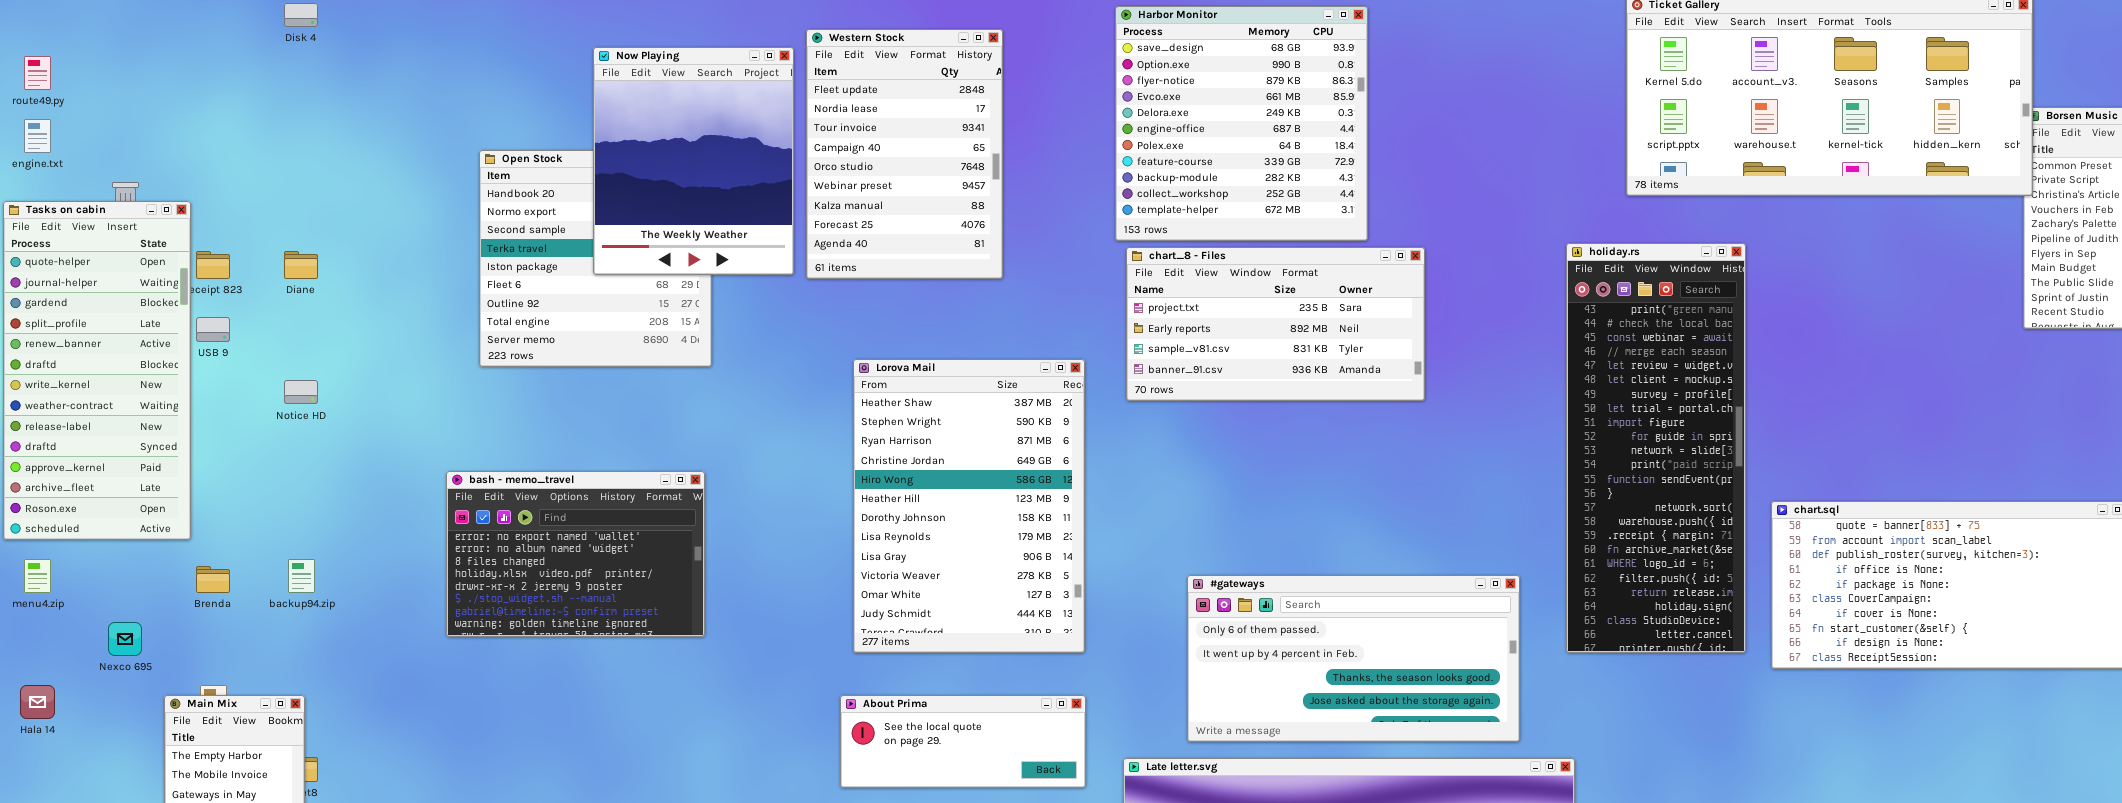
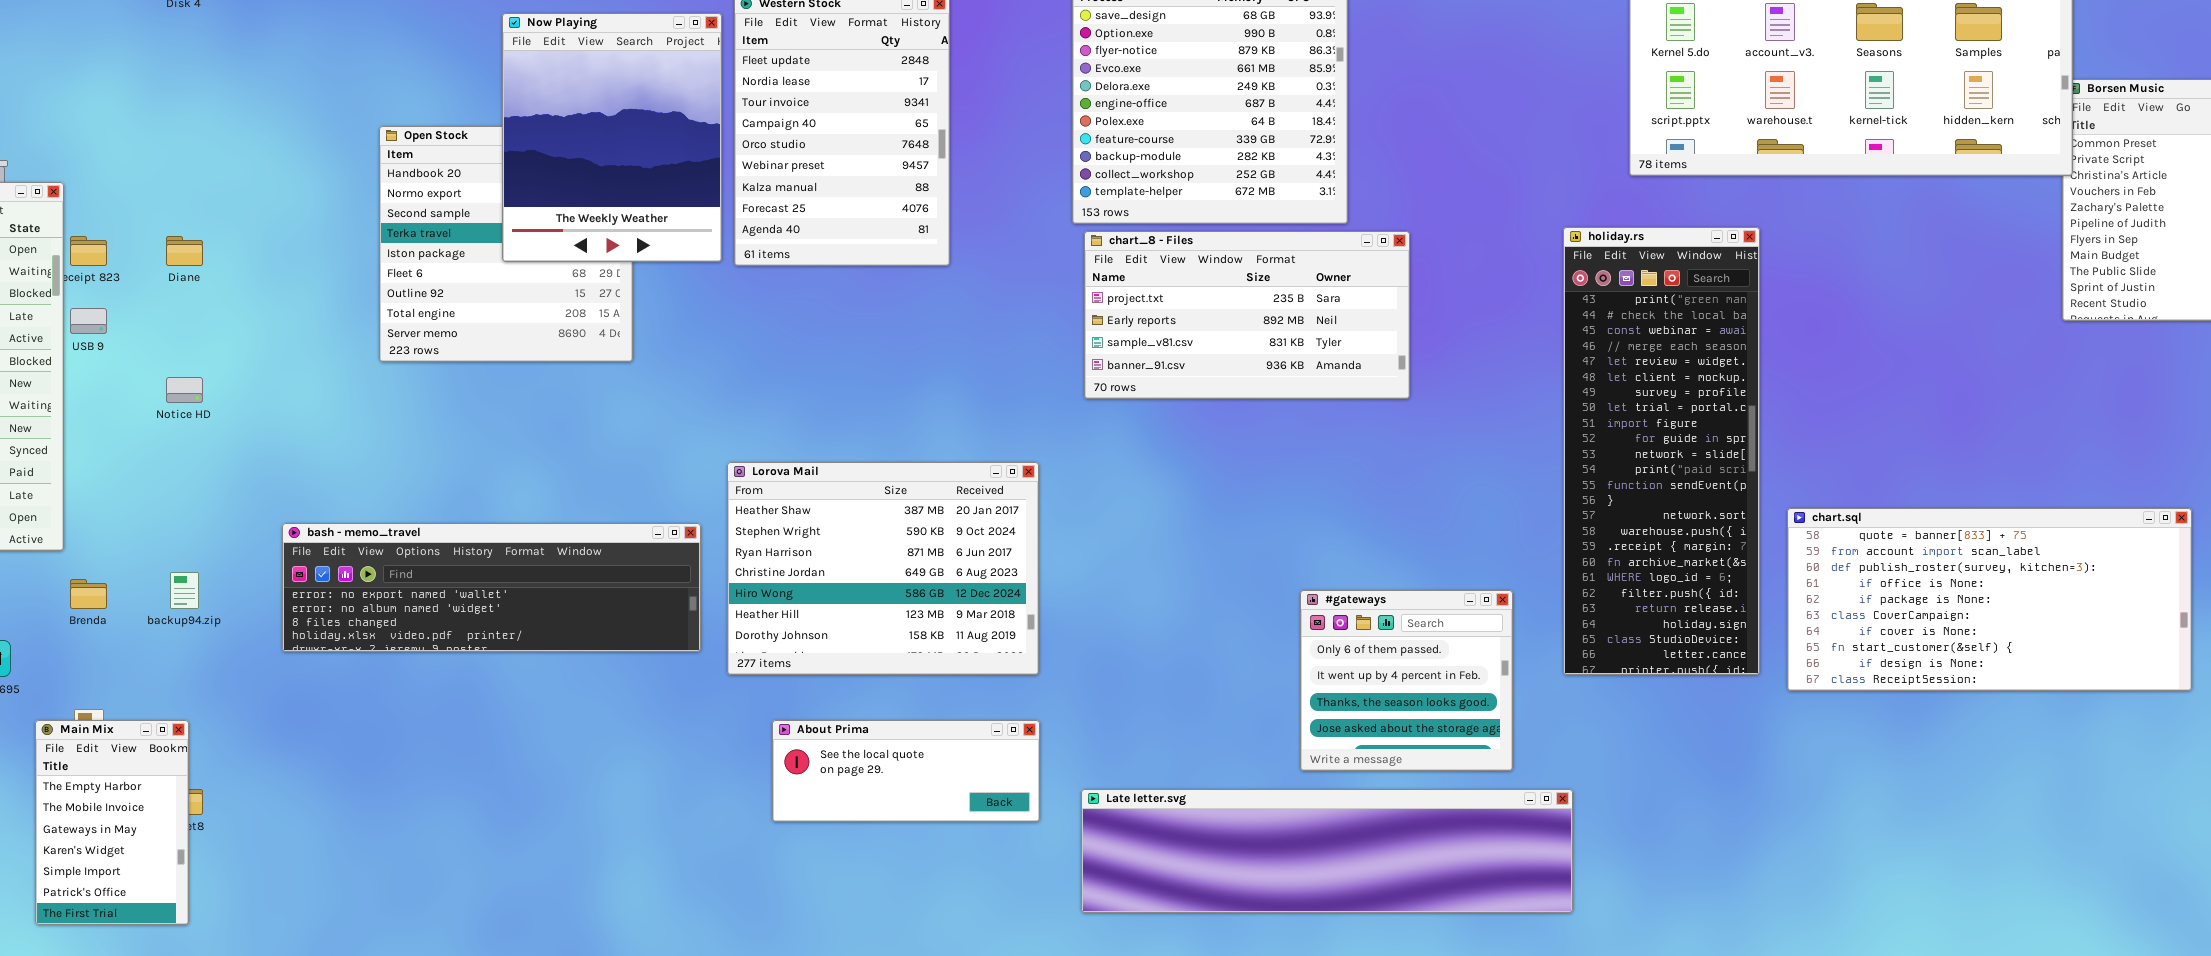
Lorova Mail: [853,359,1085,653] -> [727,462,1039,675], resized
bash - memo_travel: [446,471,705,637] -> [282,523,701,652], moved, resized
#gateways: [1187,575,1520,742] -> [1300,590,1513,771], resized

